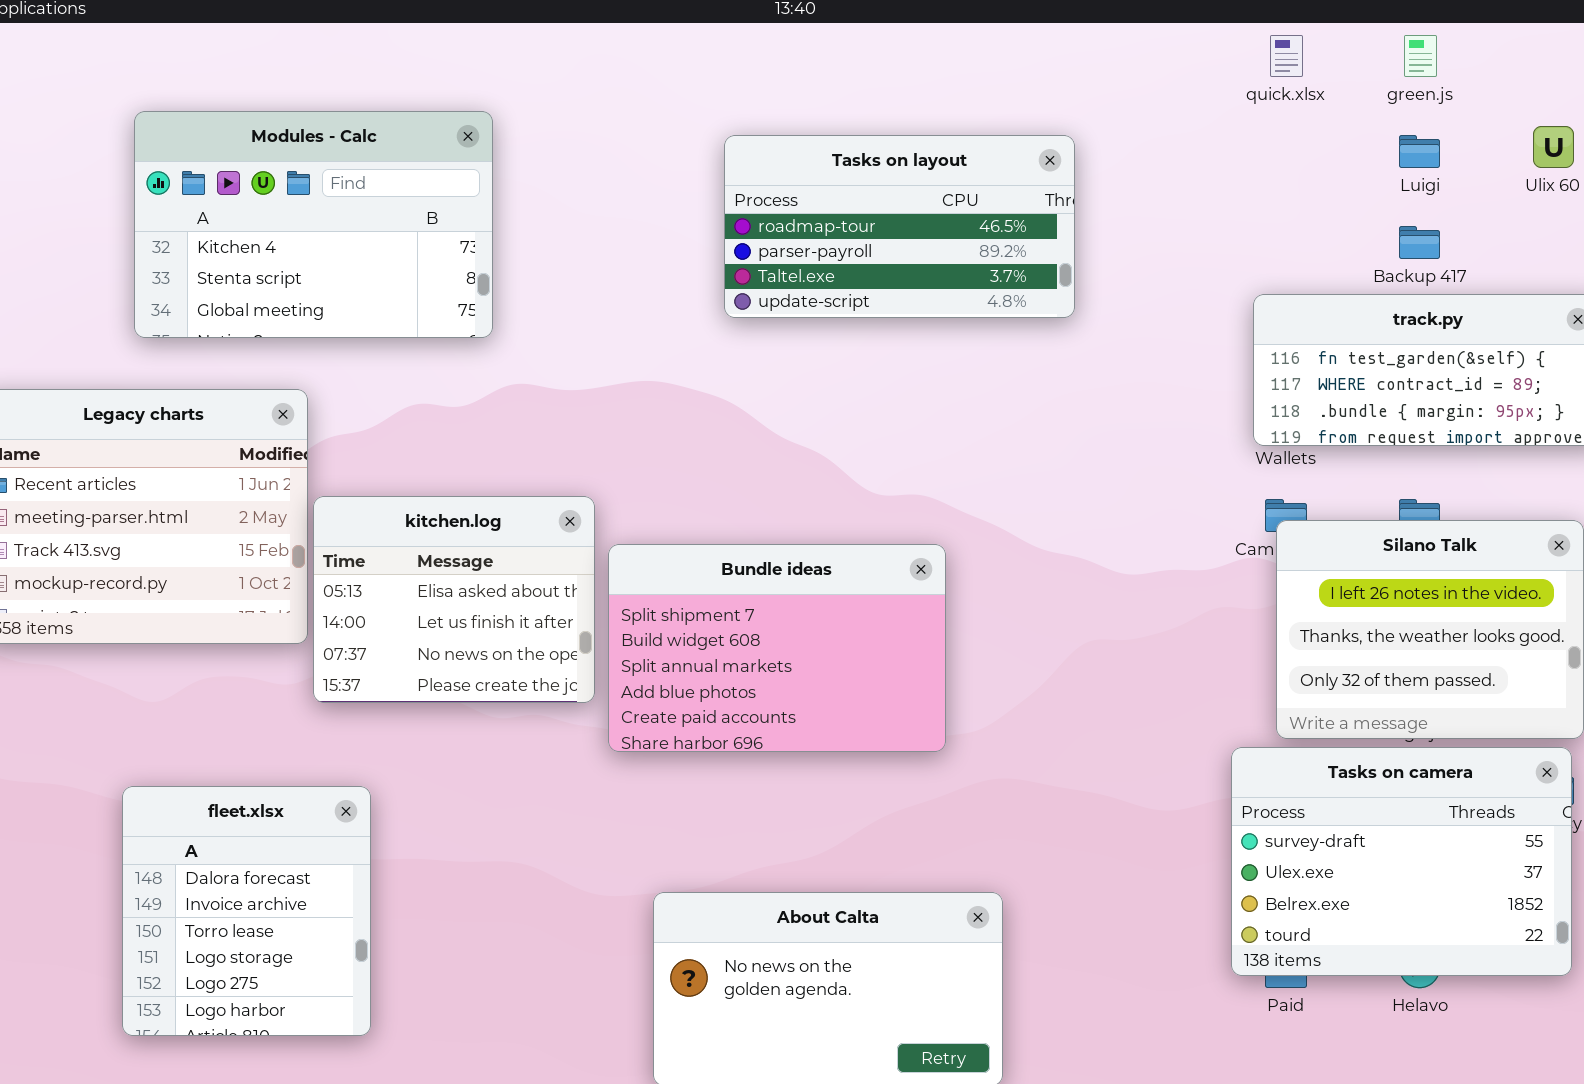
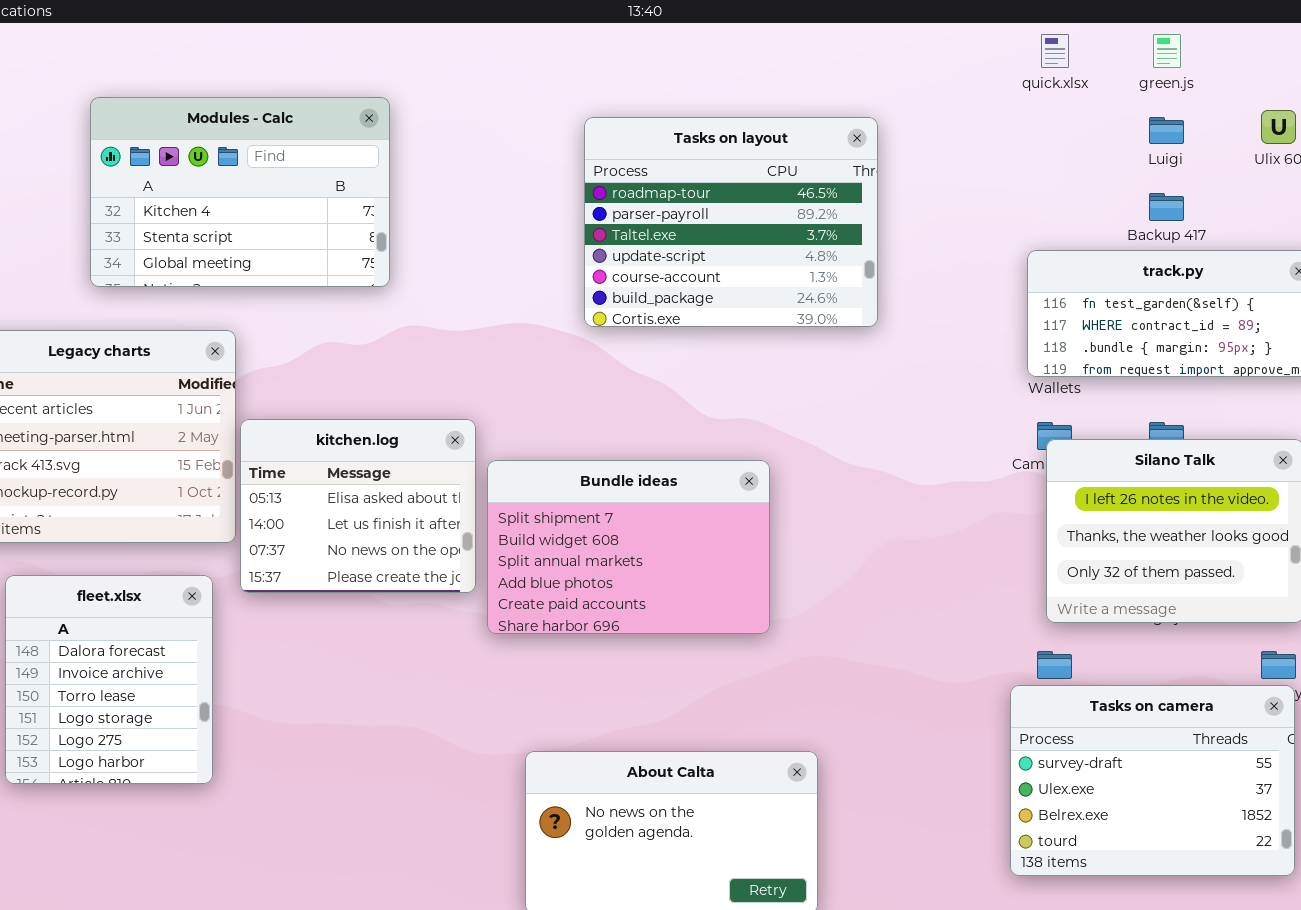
Tasks on layout: [724,135,1075,318] -> [584,117,878,327], resized
Tasks on camera: [1231,747,1572,976] -> [1010,685,1295,876], moved
fleet.xlsx: [122,786,371,1036] -> [5,575,213,784], moved

